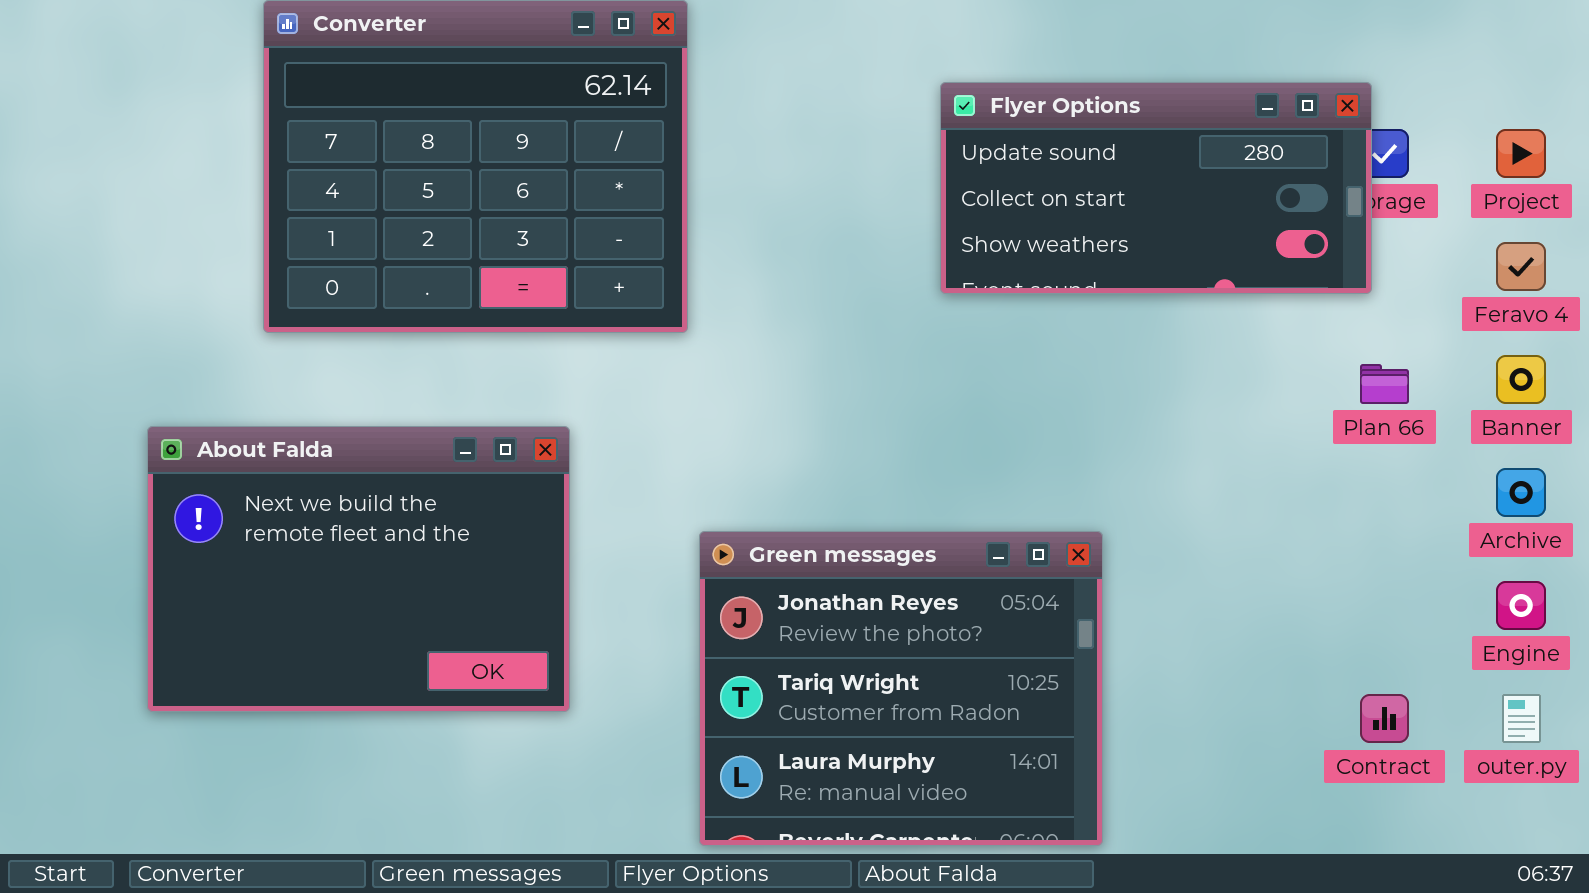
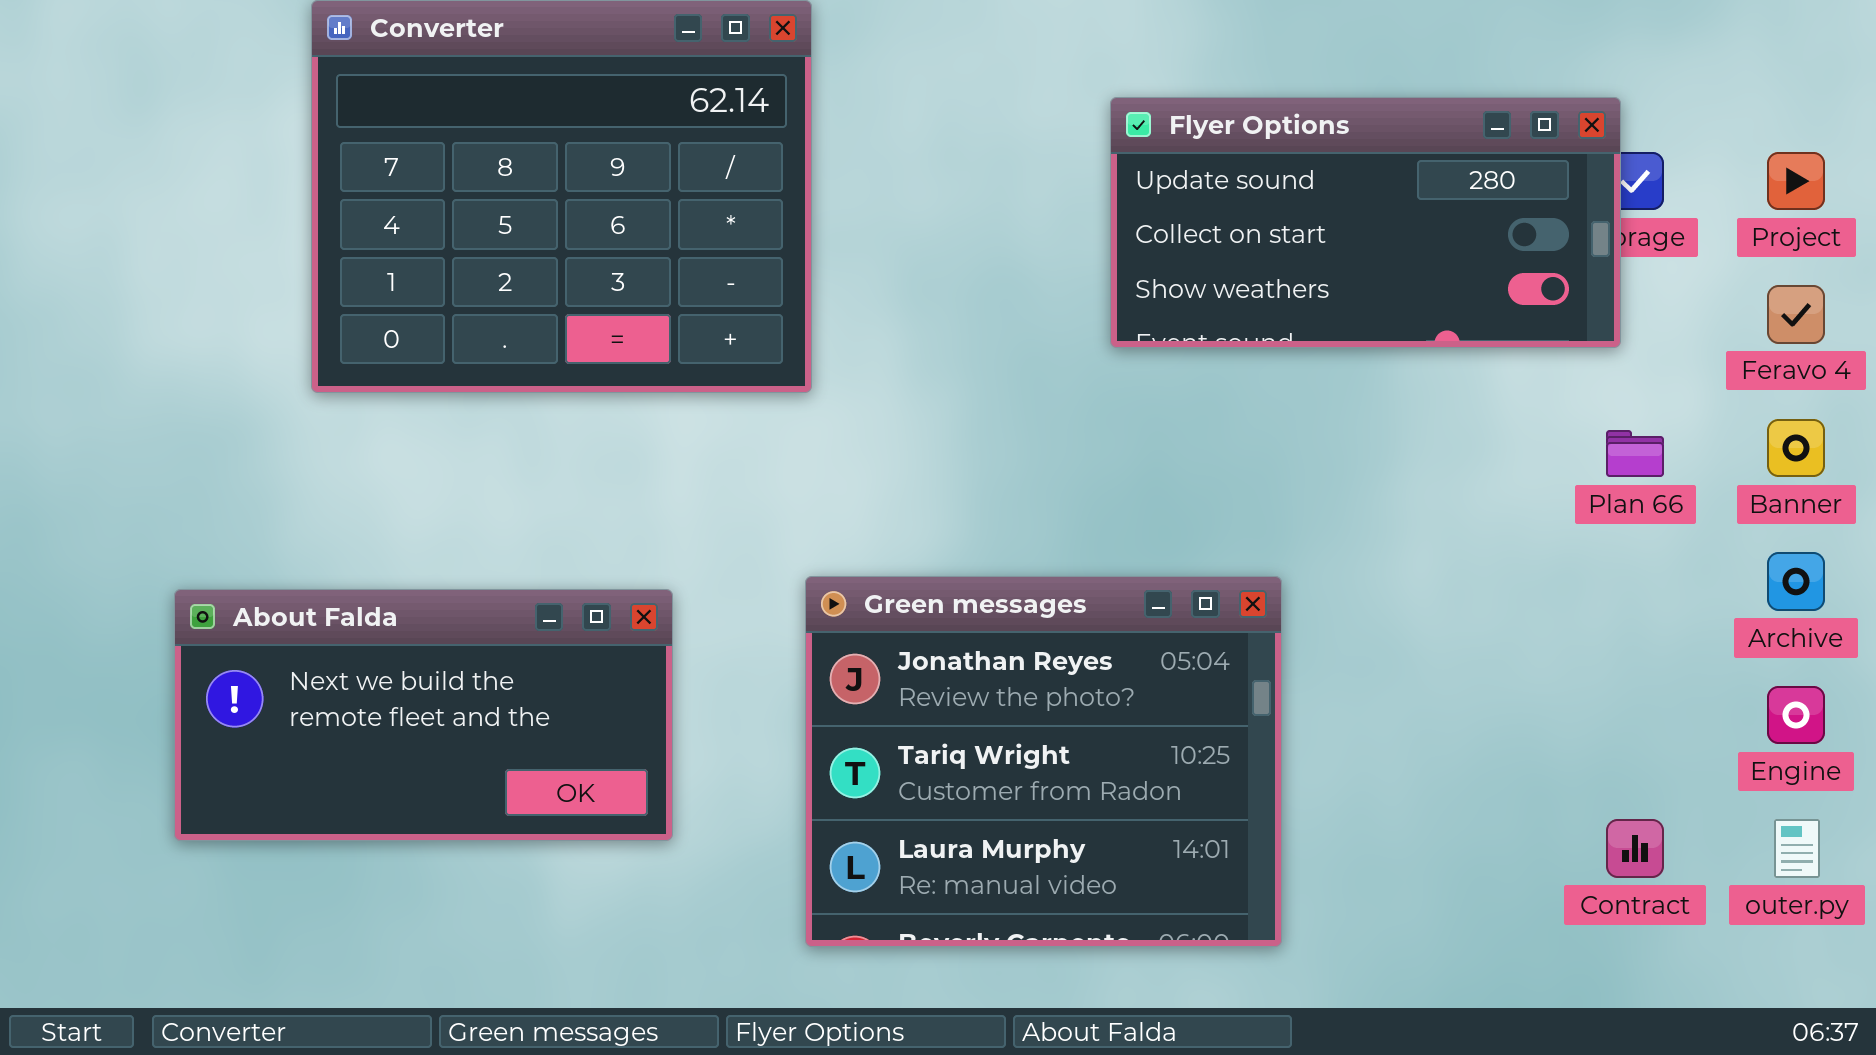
About Falda: [147,426,570,712] -> [174,589,673,841], resized
Green messages: [699,531,1103,846] -> [805,576,1282,947], moved

